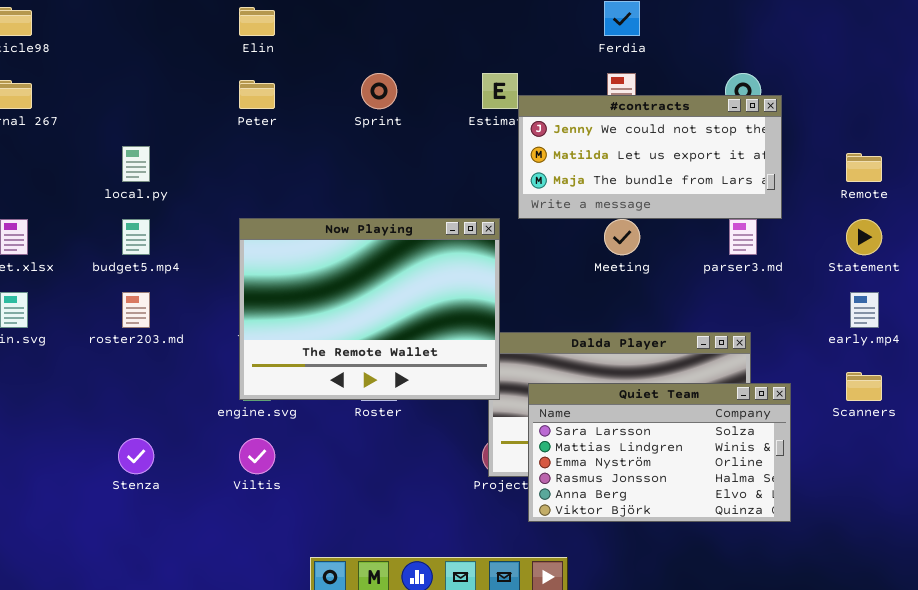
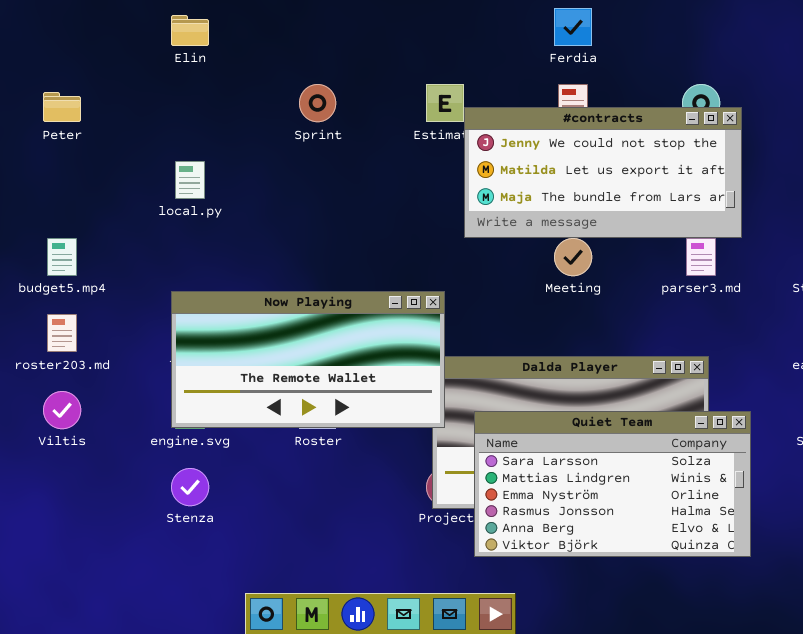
Peter: [239,80,275,109] -> [43,92,81,122], moved
local.py: [122,146,150,182] -> [175,161,205,199], moved
Now Playing: [239,218,500,400] -> [171,291,445,428], resized
Stenza: [118,438,154,474] -> [171,468,209,506], moved
Viltis: [239,438,275,474] -> [43,391,81,429], moved

